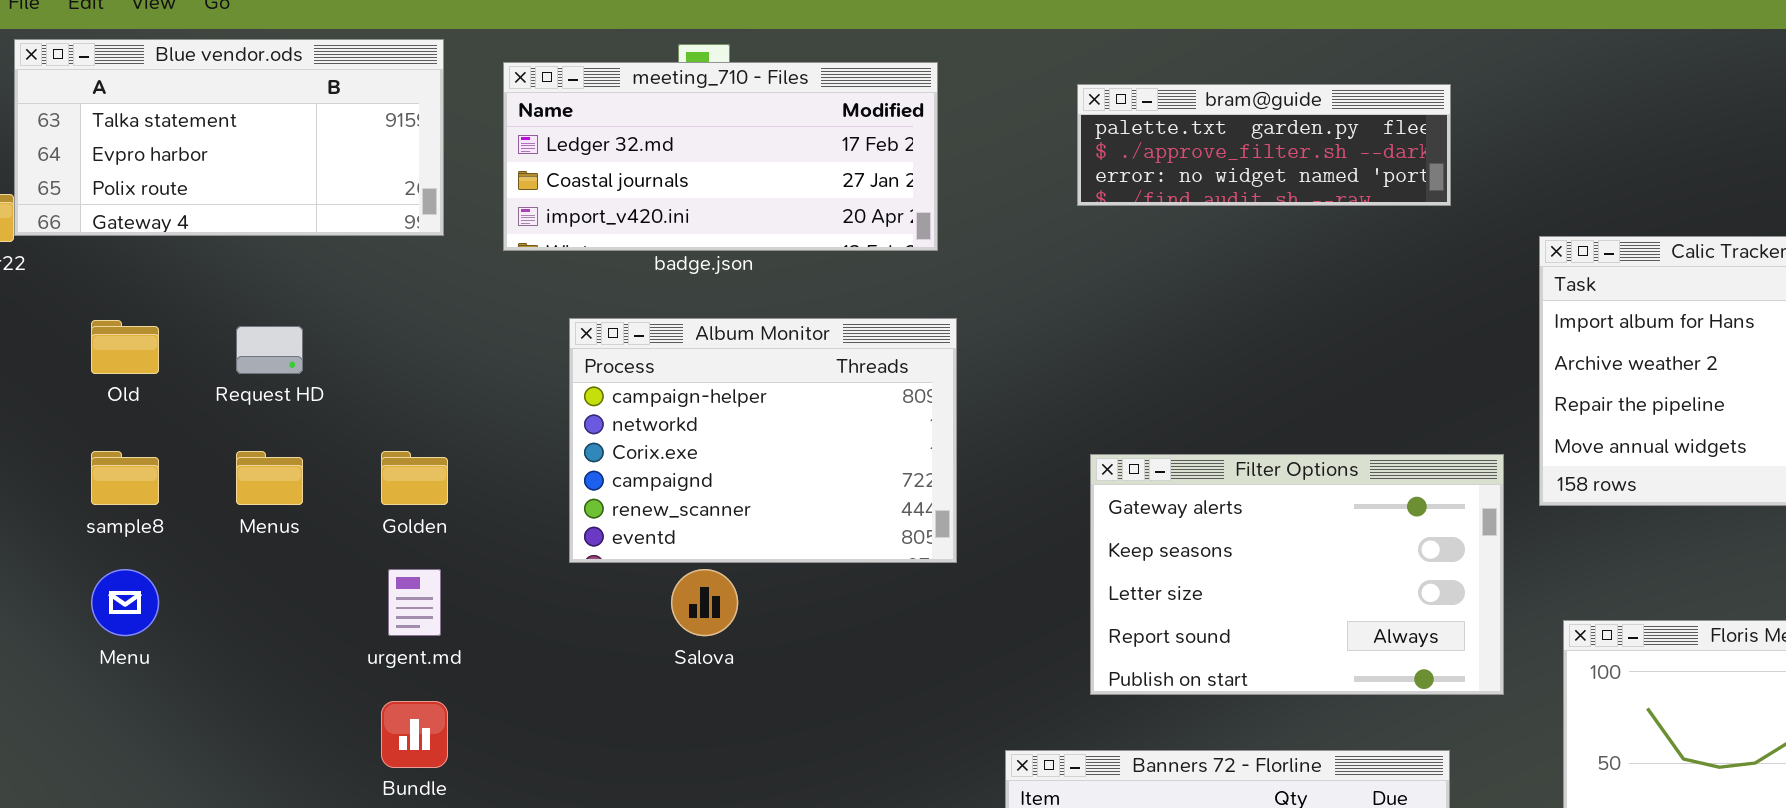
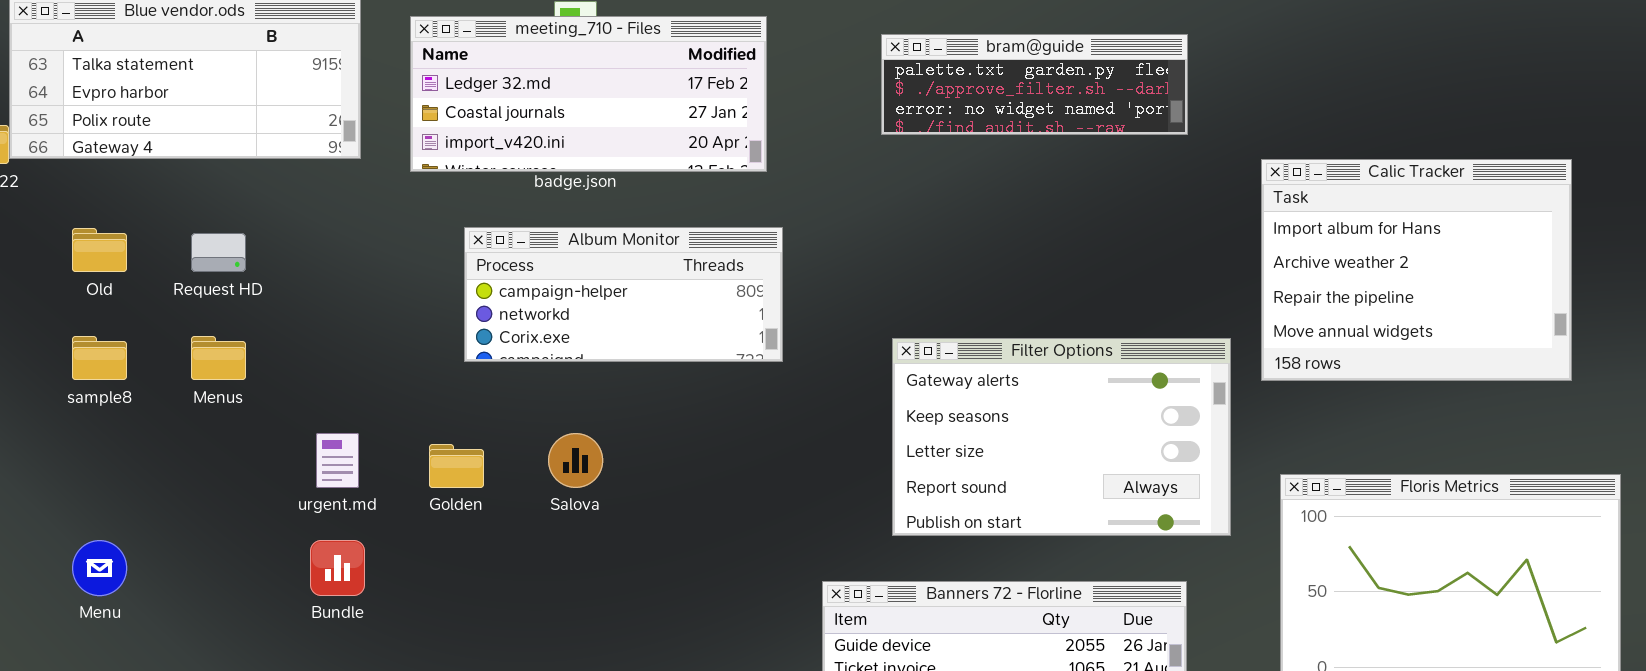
Album Monitor: [569,318,957,563] -> [464,227,783,362], resized
Golden: [381,451,448,505] -> [429,444,484,488], moved
Menu: [91,569,159,636] -> [72,540,127,596], moved

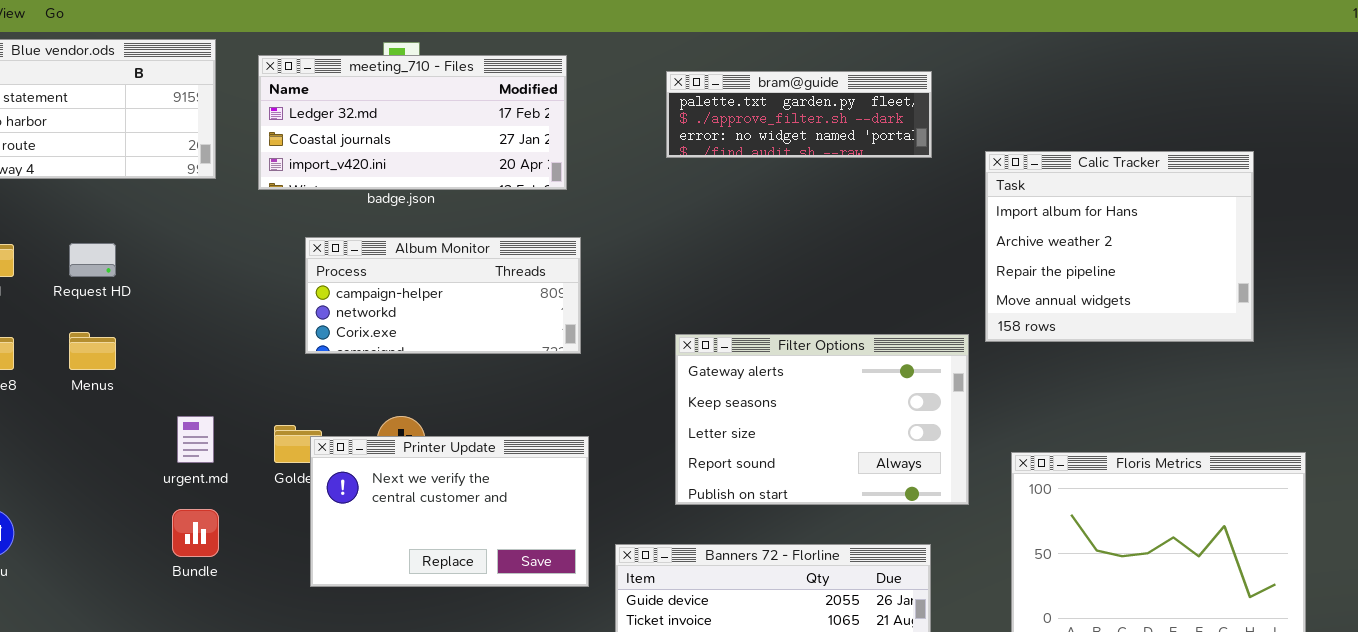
Calic Tracker: [1261,159,1572,381] -> [985,151,1254,342], moved
Printer Update: none -> [310,436,589,587], opened

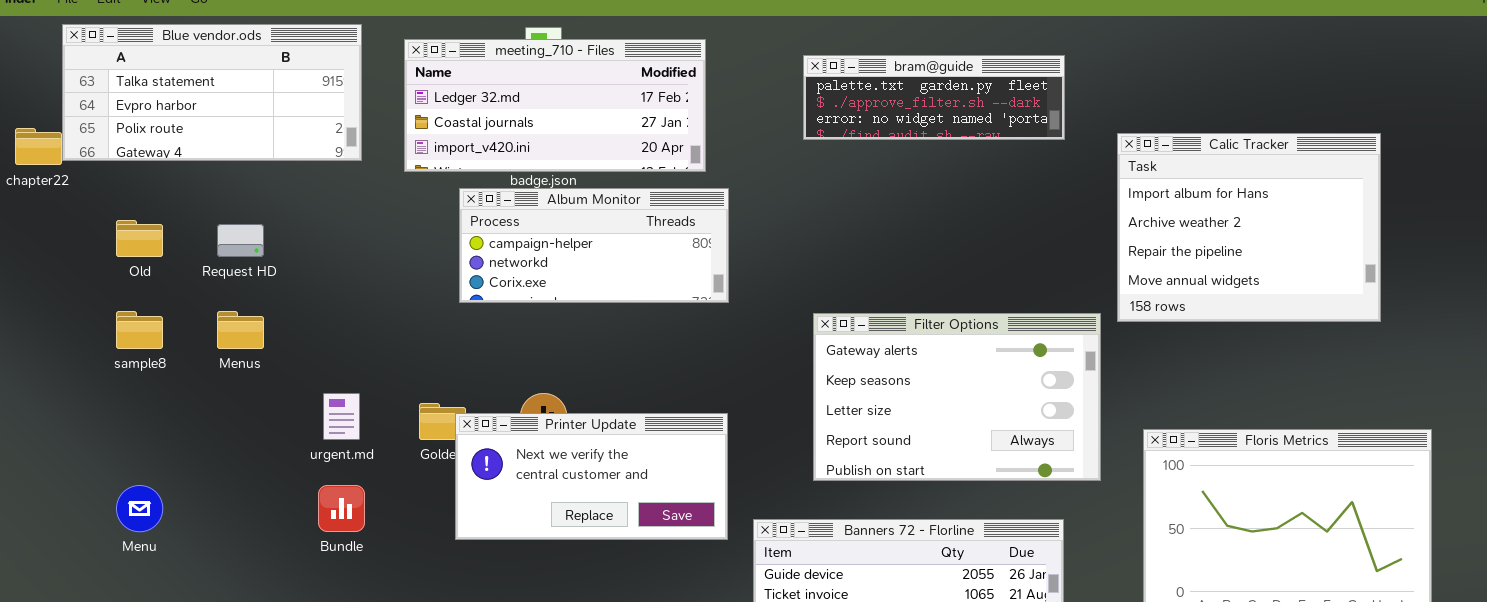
Album Monitor: [305,237,581,354] -> [459,188,729,303], moved
Printer Update: [310,436,589,587] -> [455,413,728,540], resized

